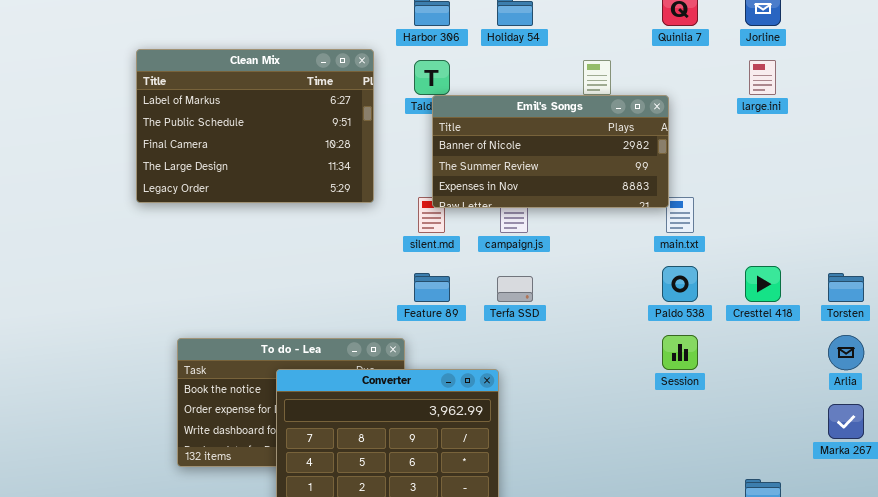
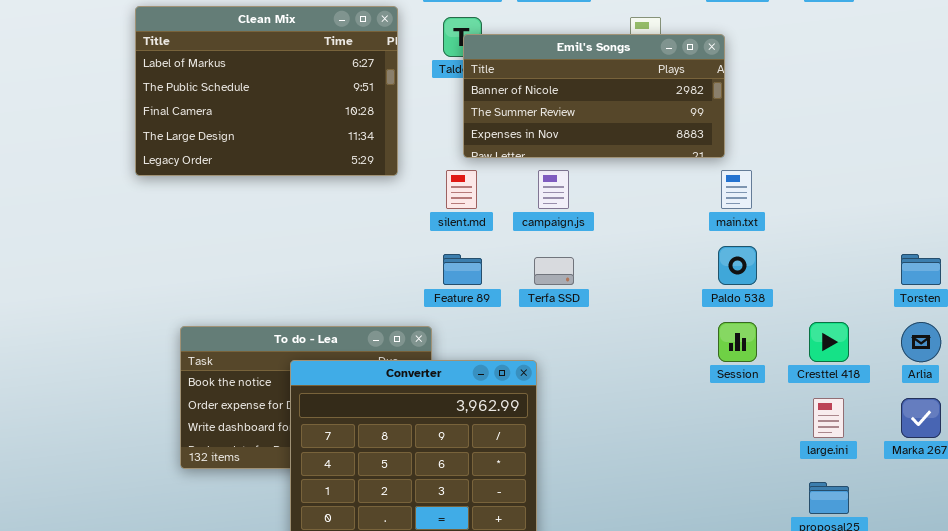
large.ini: [749,60,776,95] -> [813,398,844,438], moved
Emil's Songs: [432,95,669,208] -> [463,34,725,158], moved
Cresttel 418: [745,266,781,302] -> [809,322,849,362], moved

